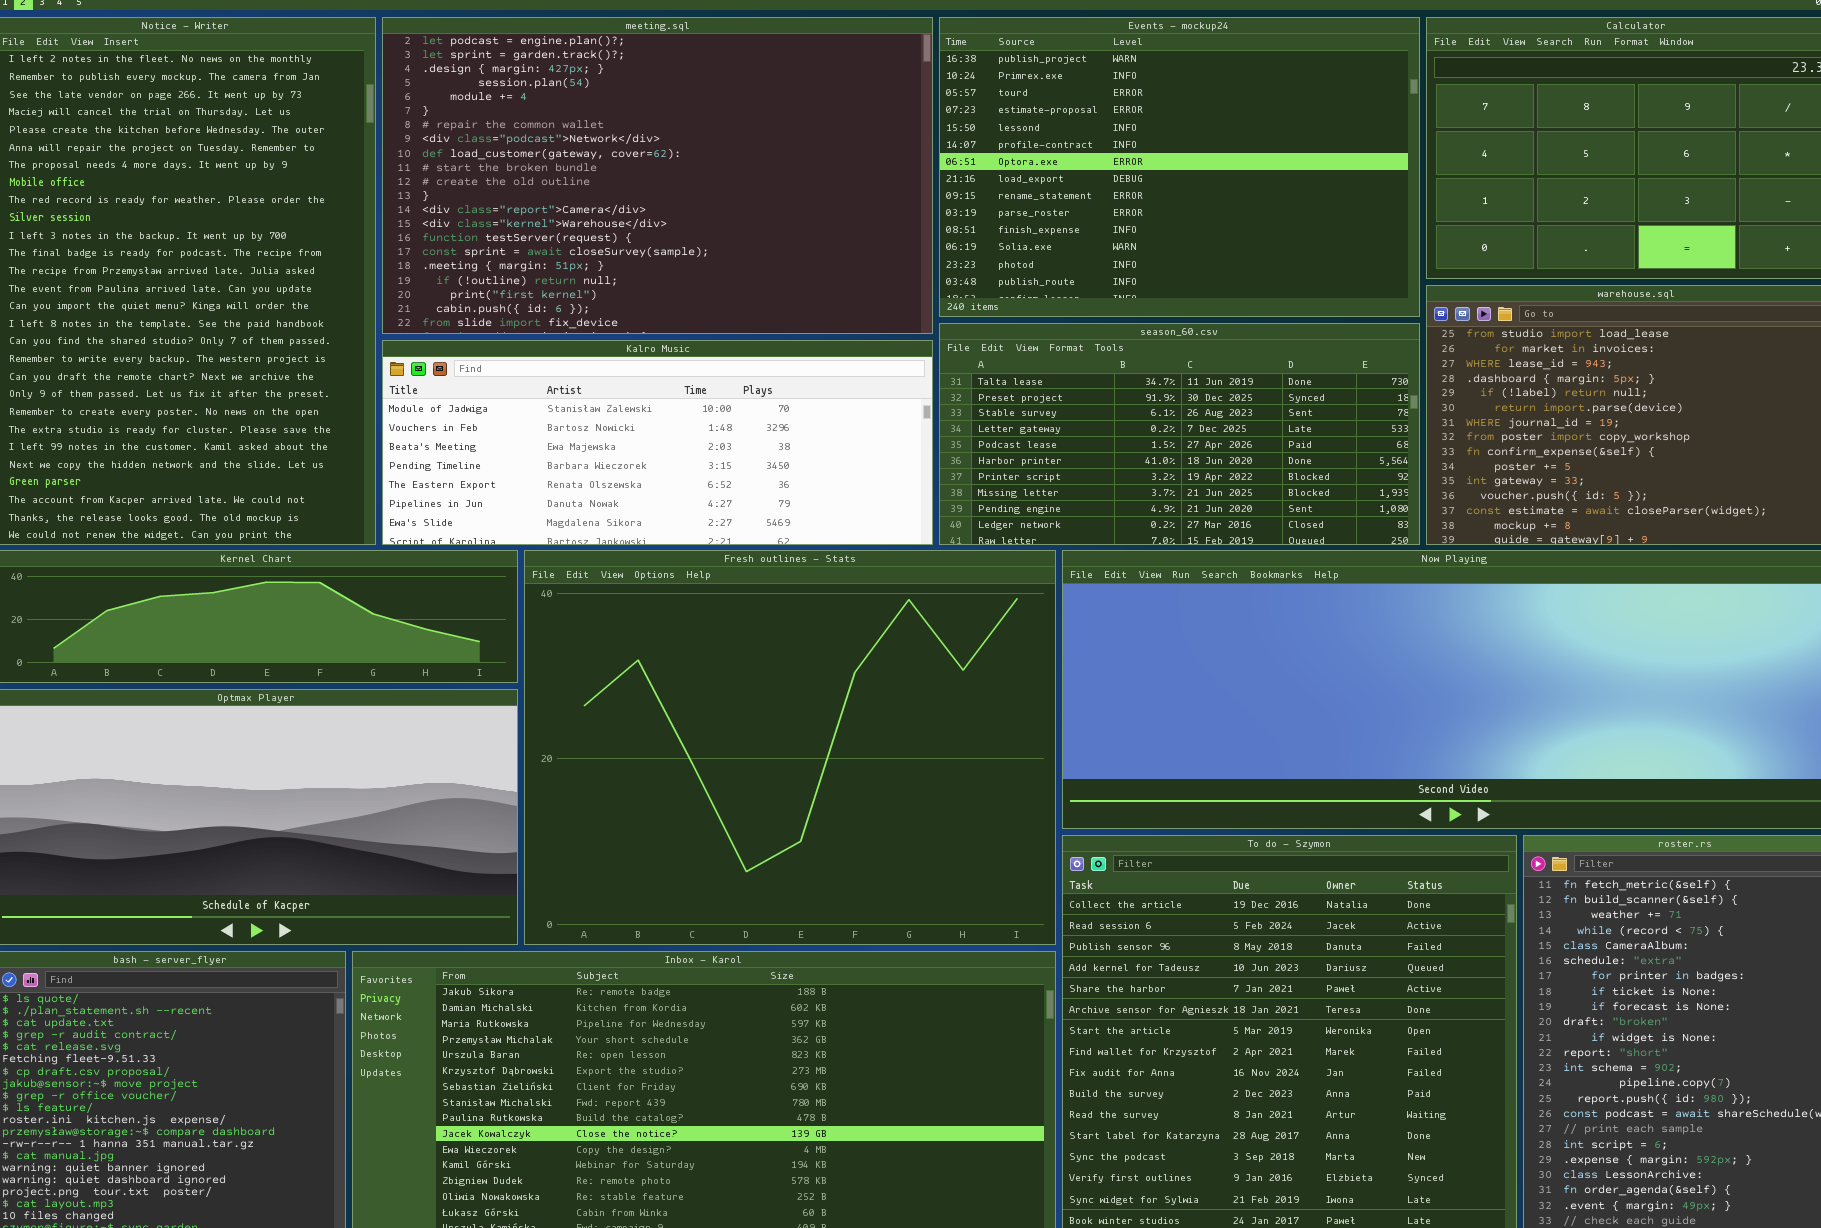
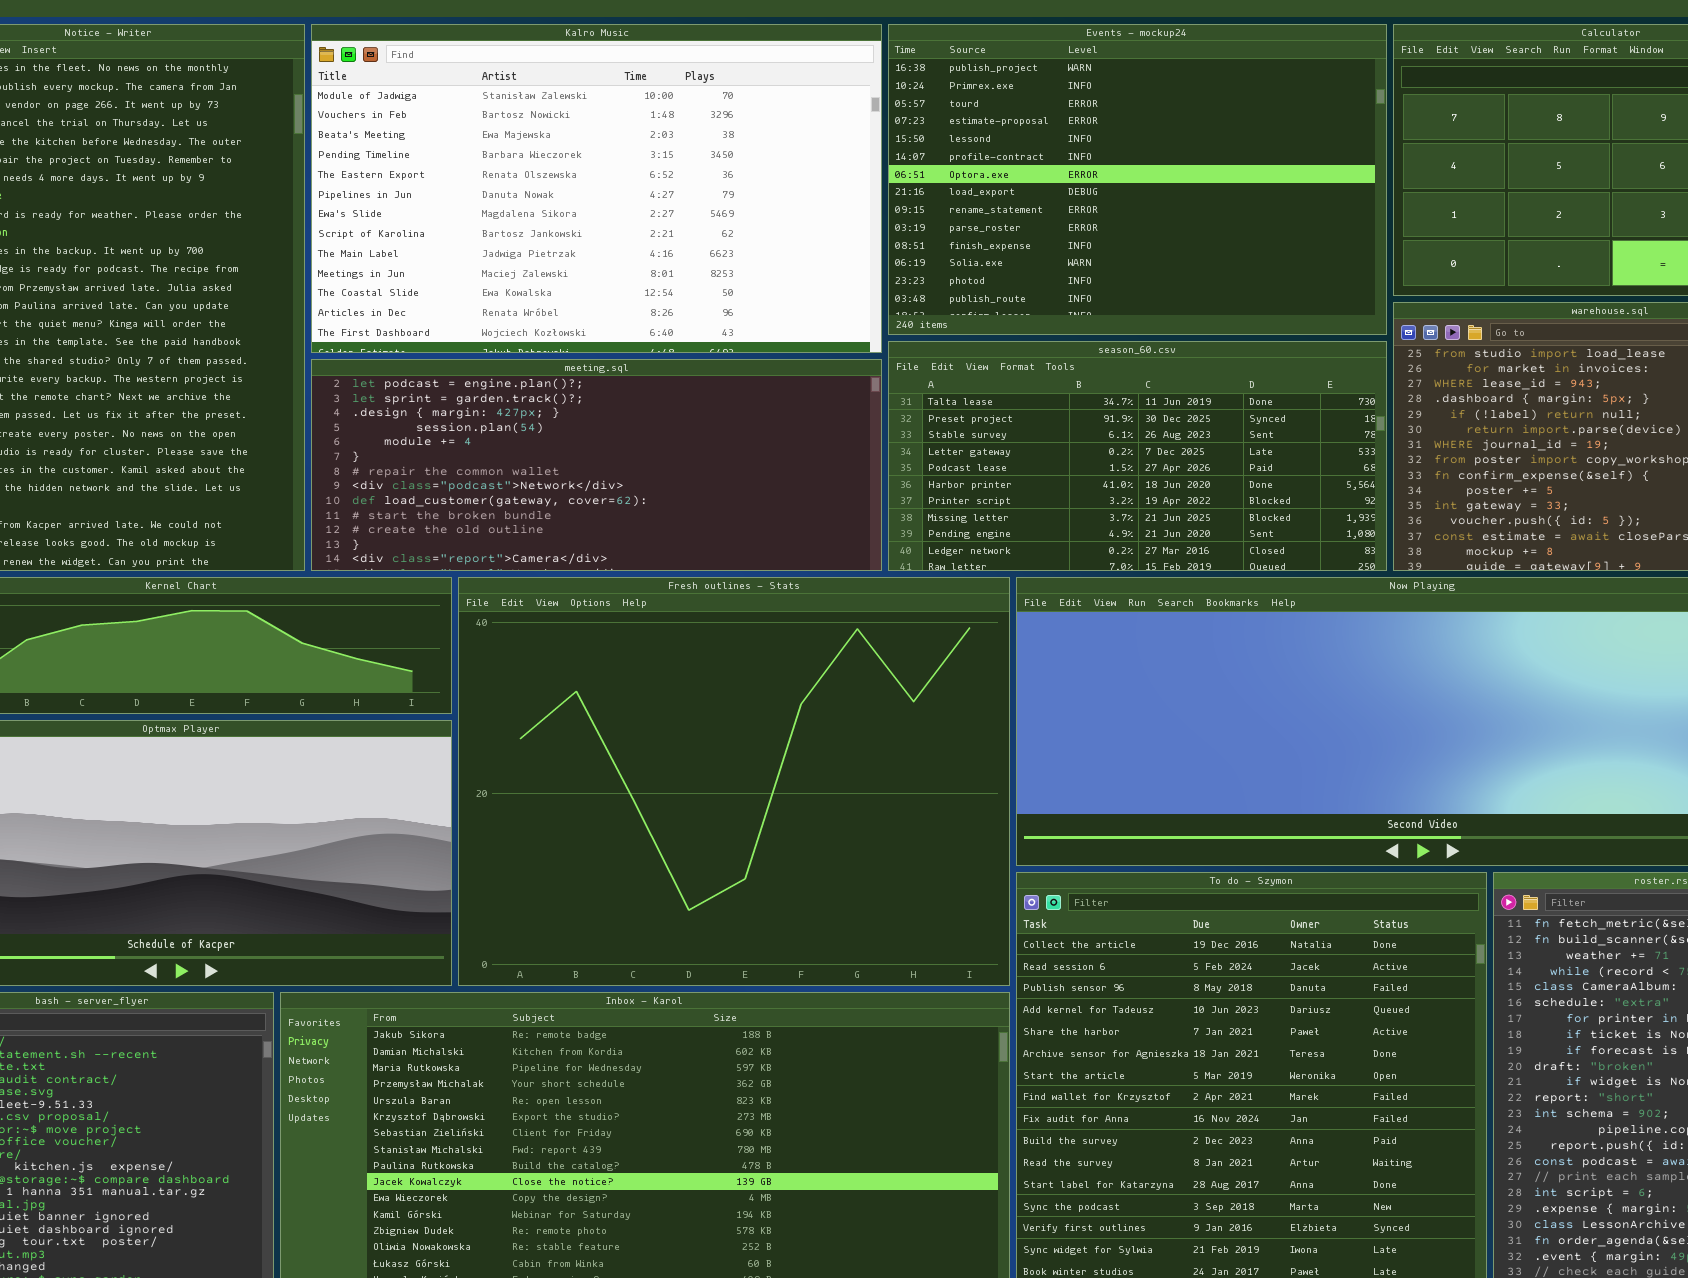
meeting.sql: [382,17,933,334] -> [311,359,882,571], moved, resized
Kalro Music: [382,340,933,545] -> [311,24,882,353], moved, resized

